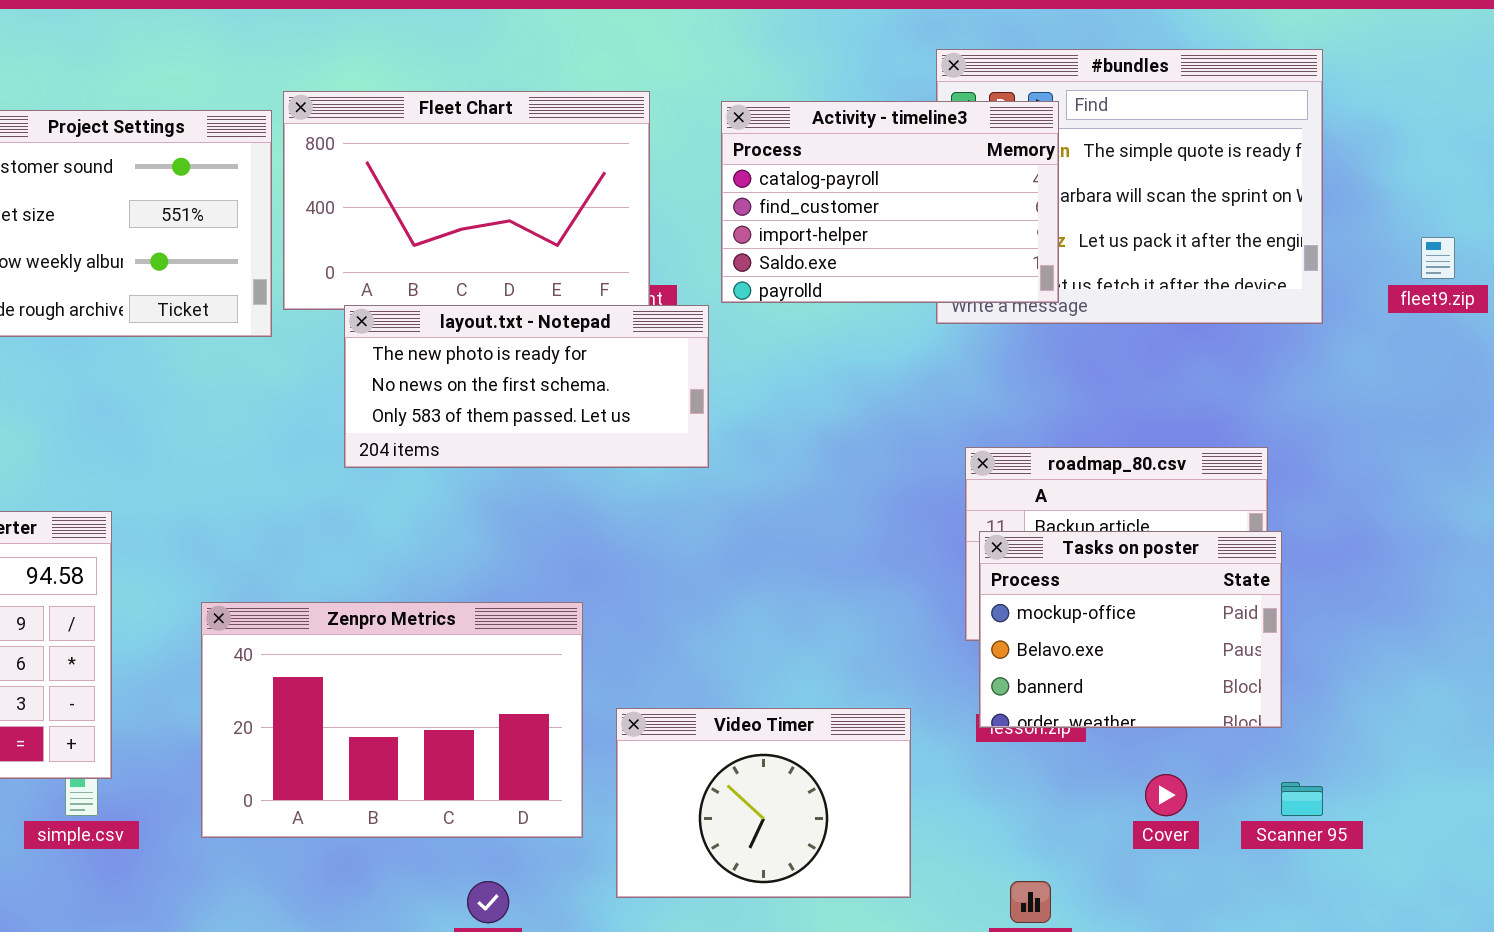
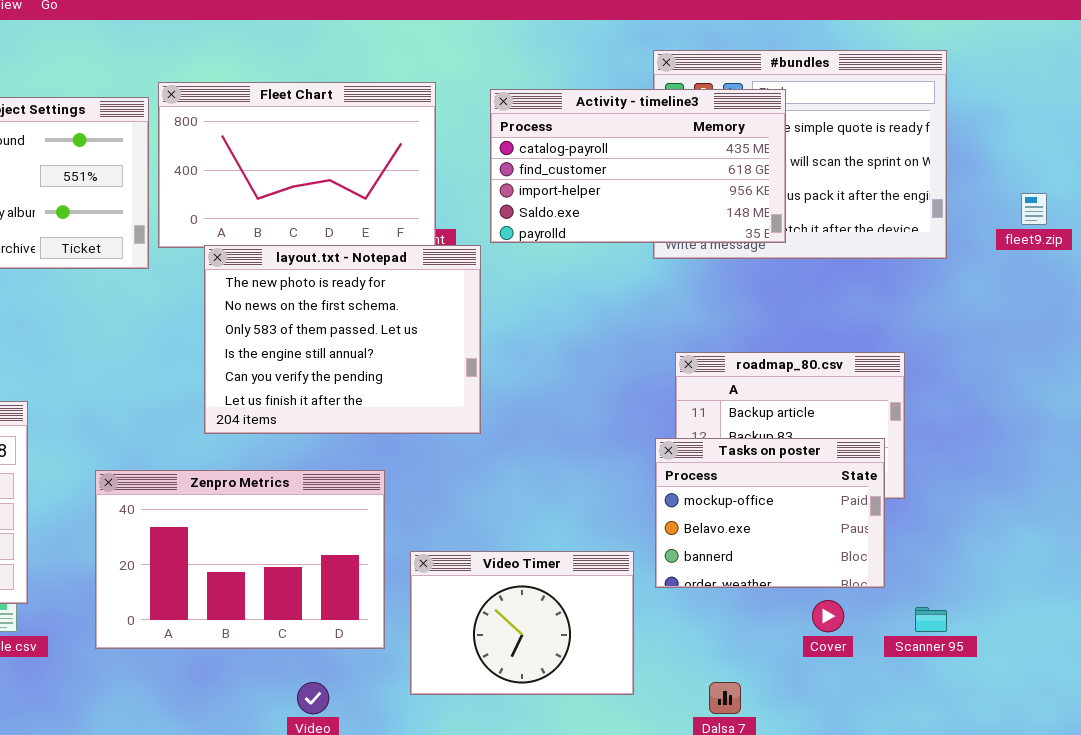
Activity - timeline3: [721,101,1059,303] -> [490,89,786,243], resized
layout.txt - Notepad: [344,305,709,468] -> [204,245,481,434], resized
Tasks on poster: [979,531,1282,728] -> [655,438,885,588], moved

